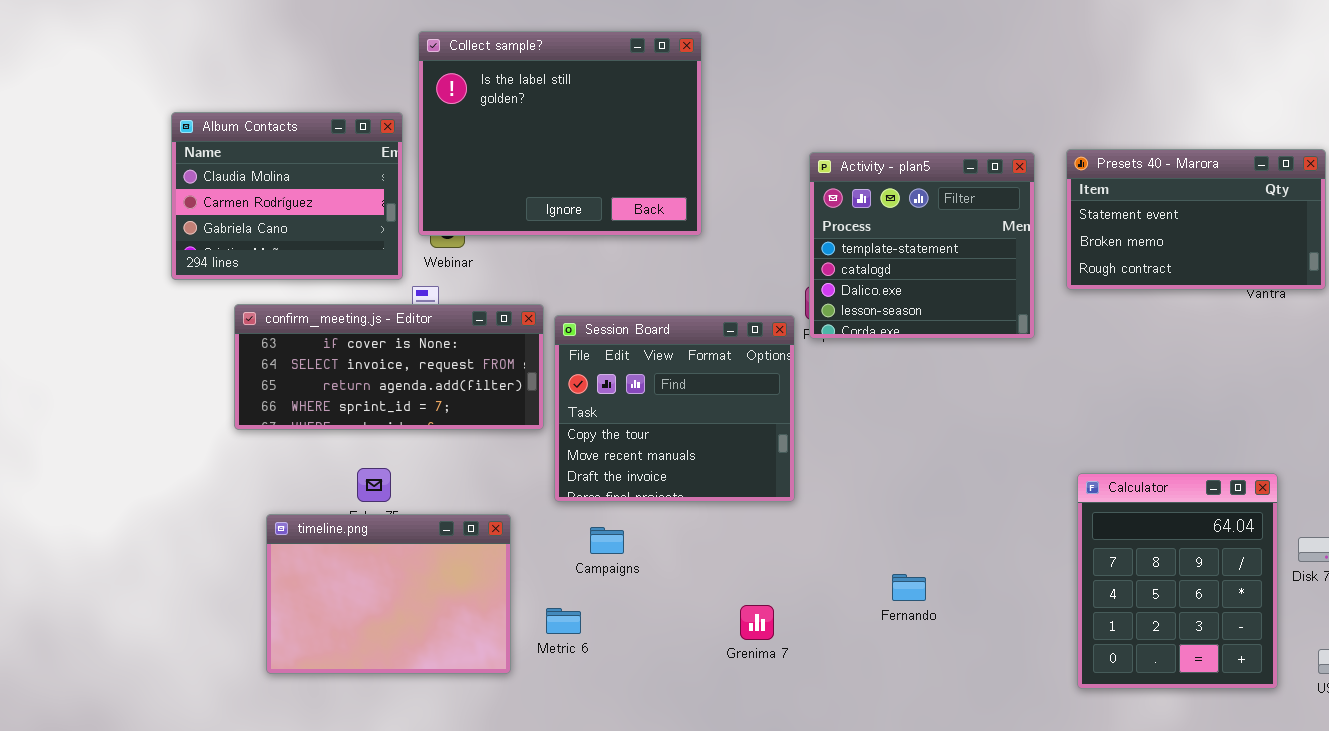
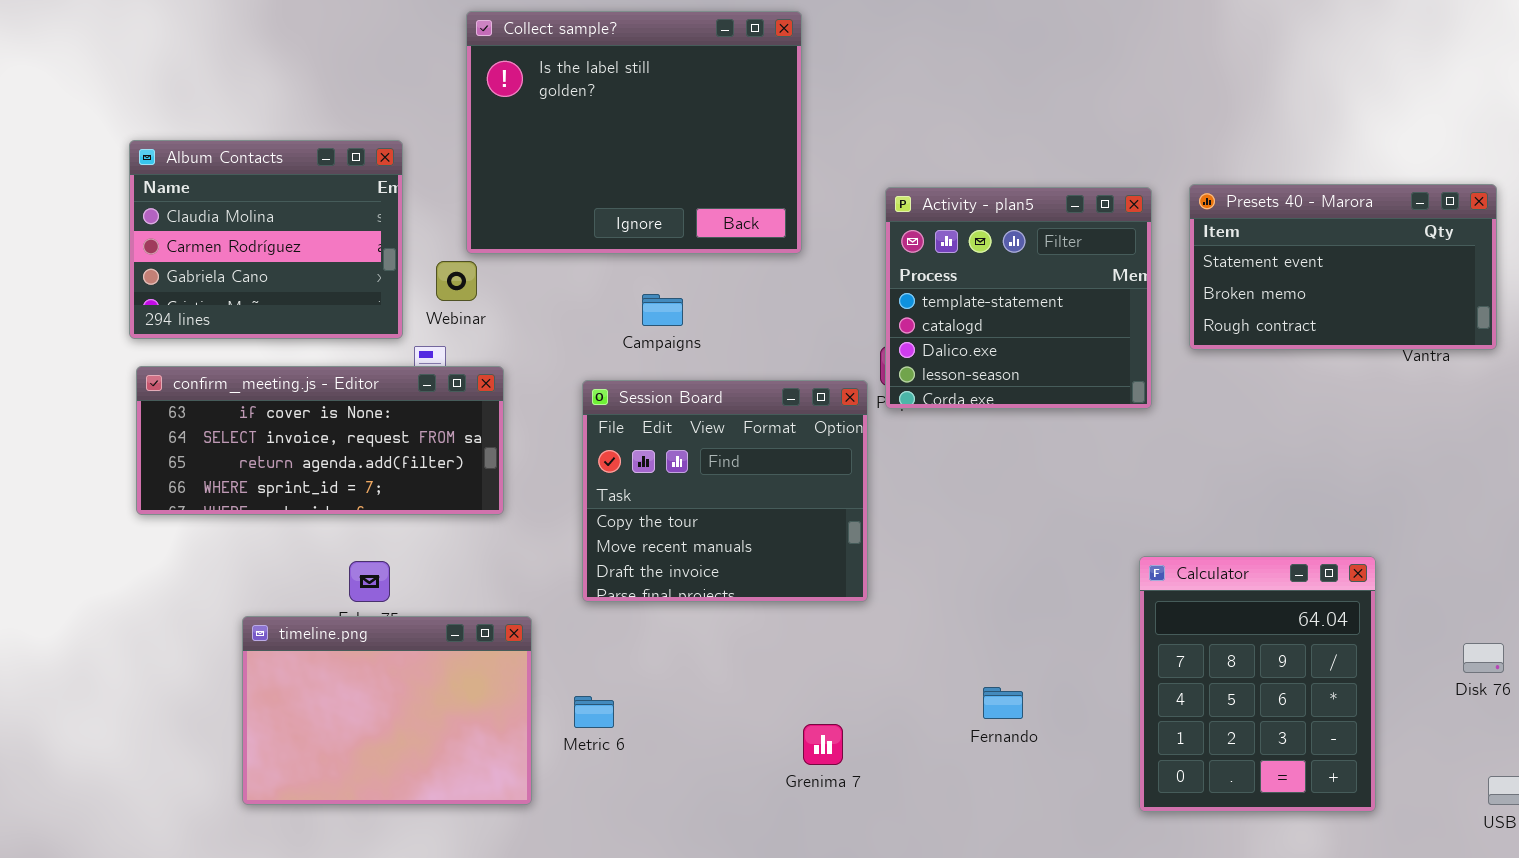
Collect sample?: [418,31,702,236] -> [466,11,802,254], moved
confirm_meeting.js - Editor: [234,304,544,430] -> [136,366,504,515], moved
Calculator: [1077,473,1278,689] -> [1139,556,1376,812], moved
Campaigns: [590,527,624,554] -> [642,294,683,326], moved
Metric 6: [546,608,581,634] -> [574,696,614,728], moved

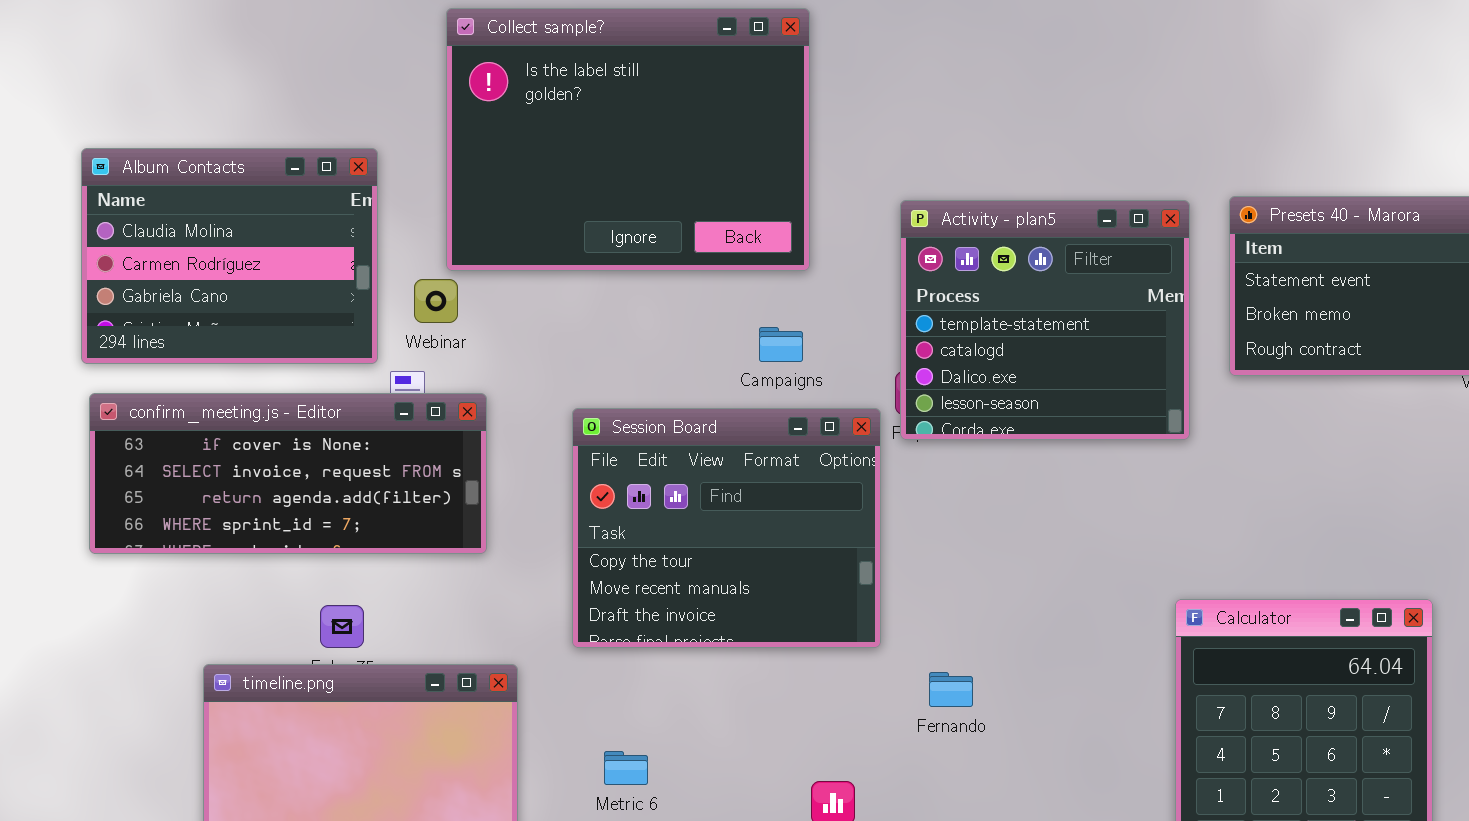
Campaigns: [642,294,683,326] -> [759,327,803,362], moved
Fernando: [983,687,1023,719] -> [929,672,973,707], moved
Metric 6: [574,696,614,728] -> [604,751,648,785], moved

